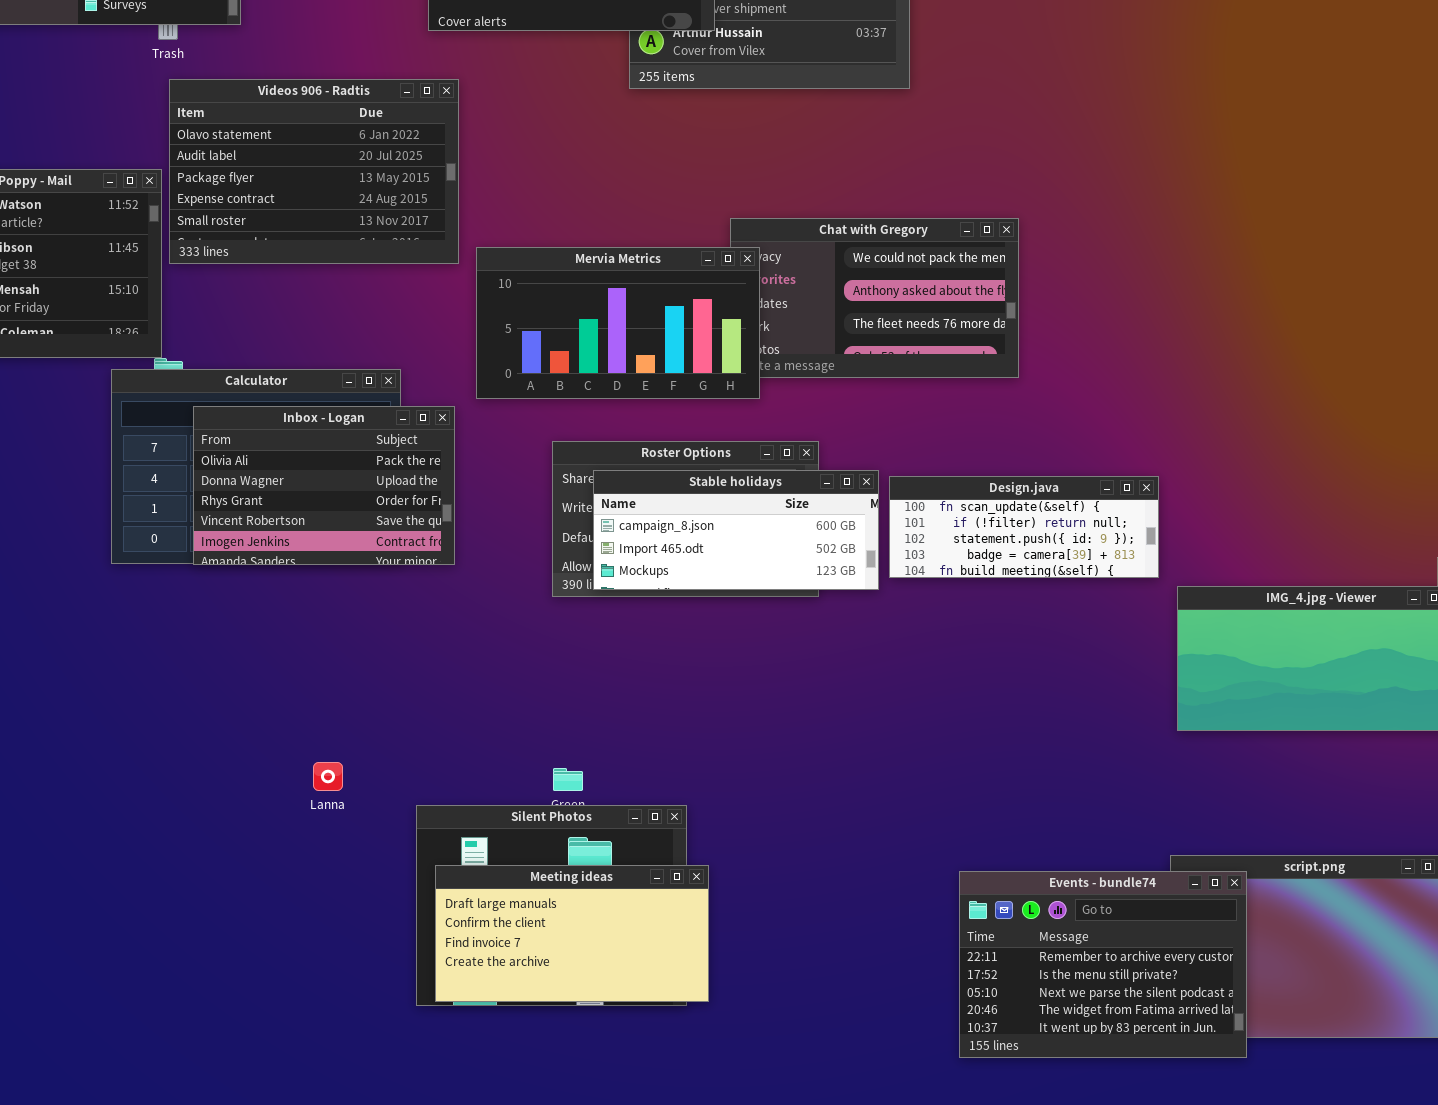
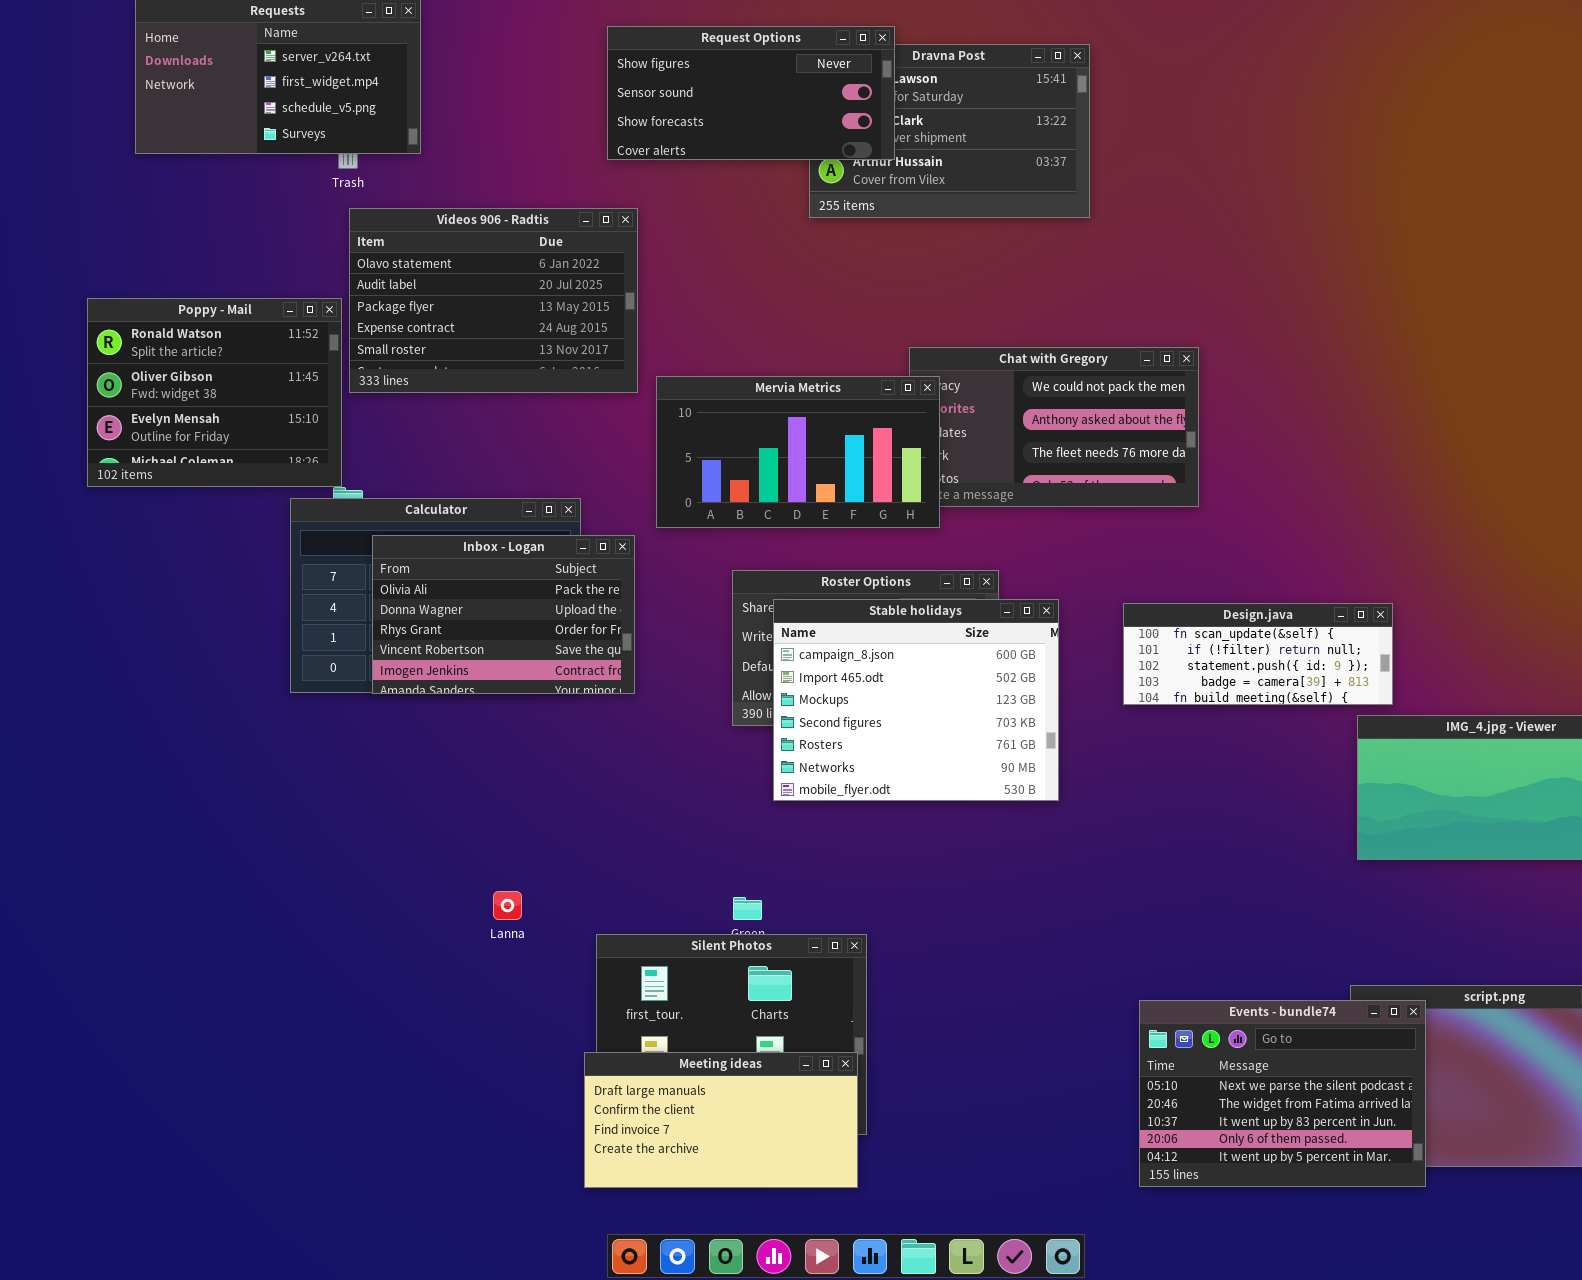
Stable holidays: [593,470,879,590] -> [773,599,1059,801], resized
Design.java: [889,476,1159,578] -> [1123,603,1393,705], moved
Meeting ideas: [435,865,709,1002] -> [584,1052,858,1188], moved
Events - bundle74: [959,871,1247,1058] -> [1139,1000,1426,1187], scrolled down 2 rows

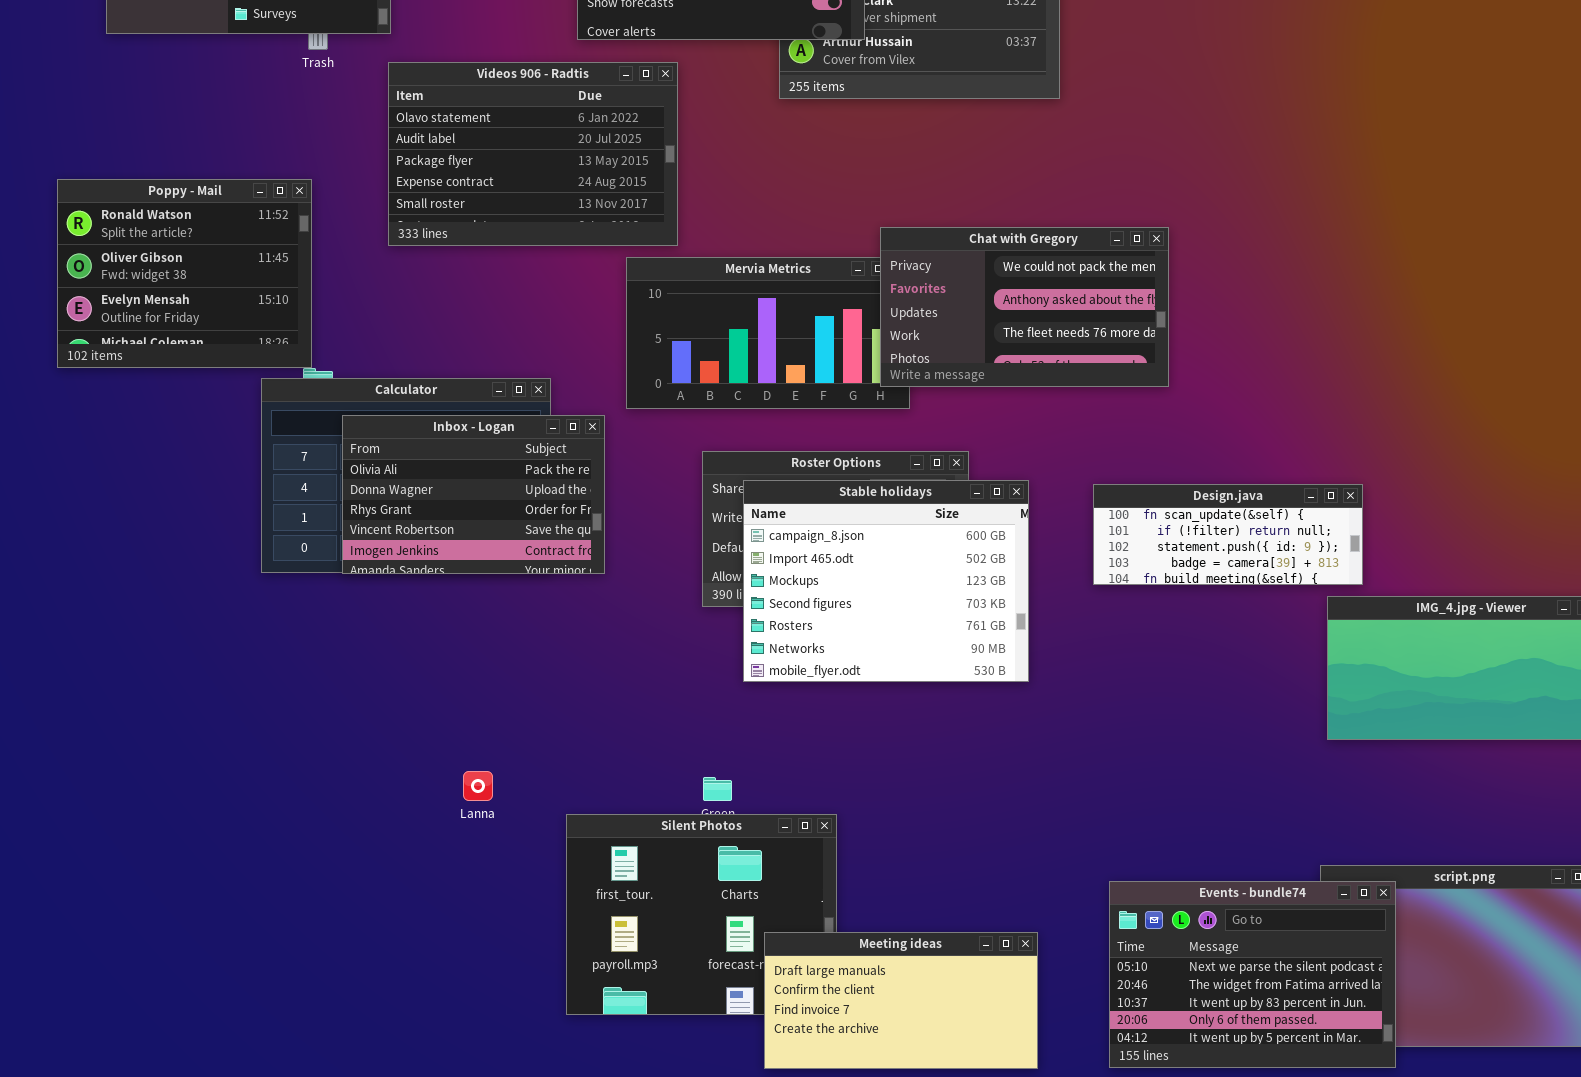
Videos 906 - Radtis: [349,208,638,393] -> [388,62,678,246], moved
Chat with Gregory: [909,347,1199,507] -> [880,227,1169,387], raised
Meeting ideas: [584,1052,858,1188] -> [764,932,1038,1069], moved

